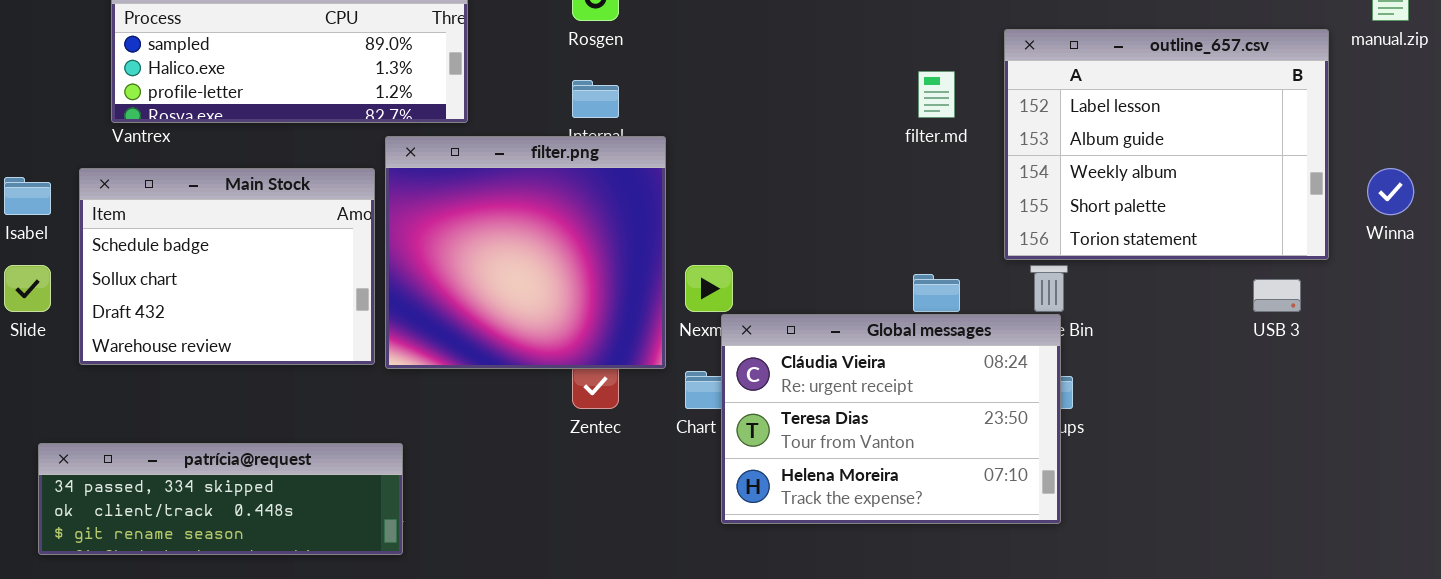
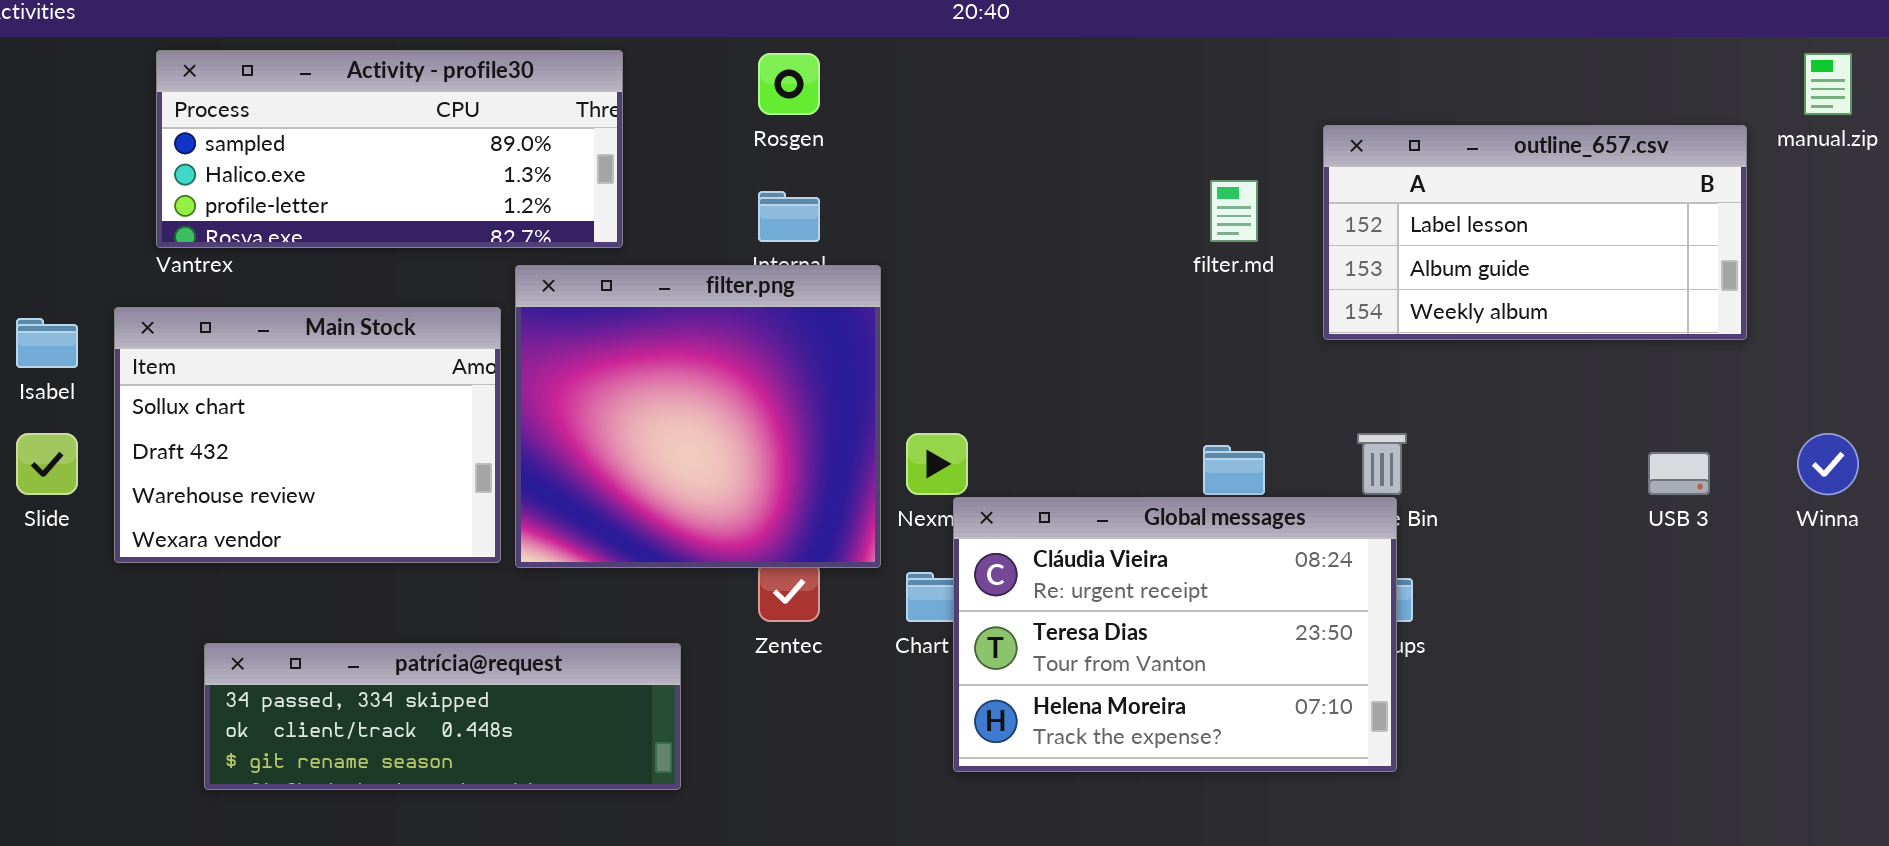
outline_657.csv: [1004,29,1329,260] -> [1323,125,1747,340], resized
Main Stock: [79,168,375,365] -> [114,307,501,563], scrolled down 1 row
Winna: [1367,168,1414,215] -> [1797,433,1859,495], moved
patrícia@request: [38,443,403,555] -> [204,643,681,790], moved

